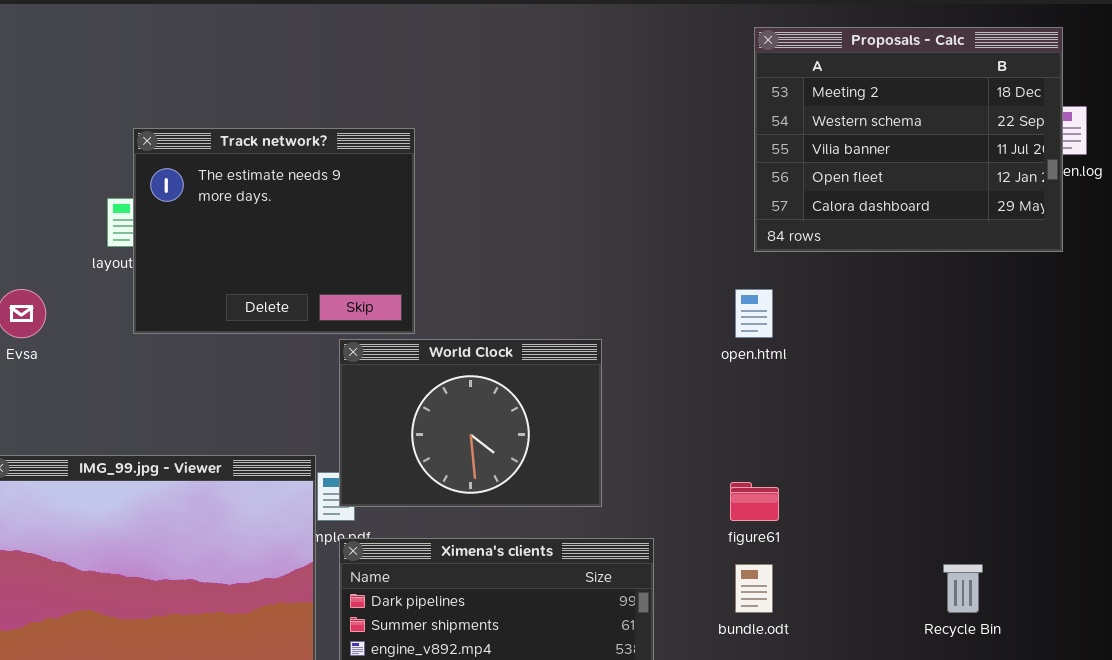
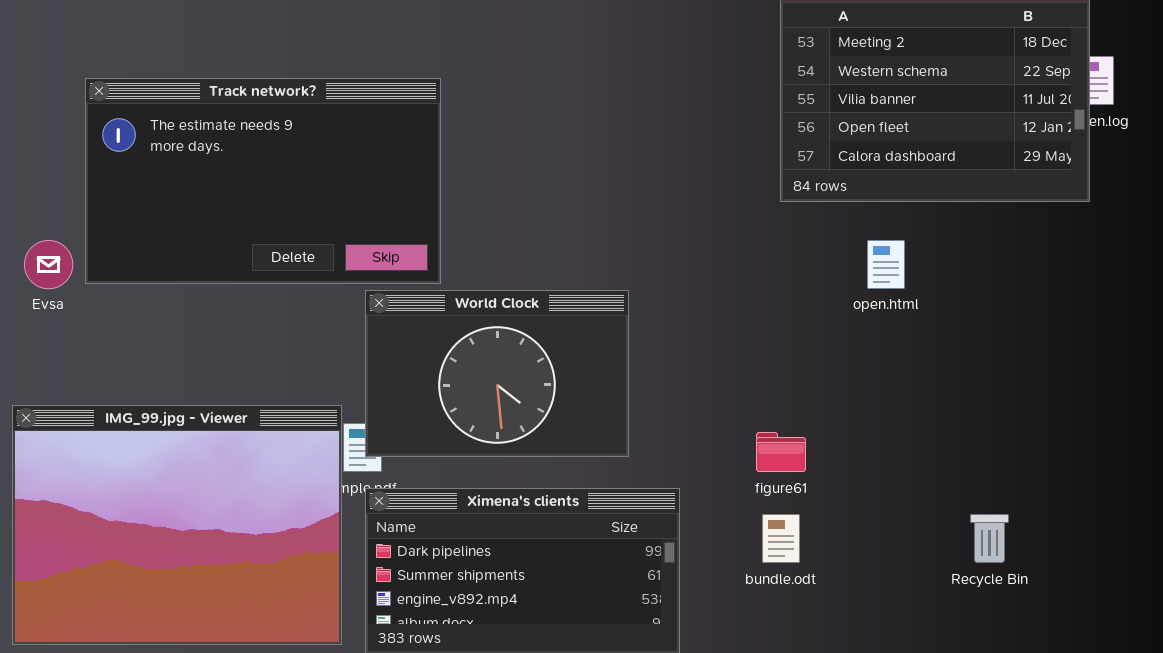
Track network?: [133,128,415,334] -> [85,78,441,284], resized
open.html: [735,289,773,338] -> [867,240,905,289], moved

